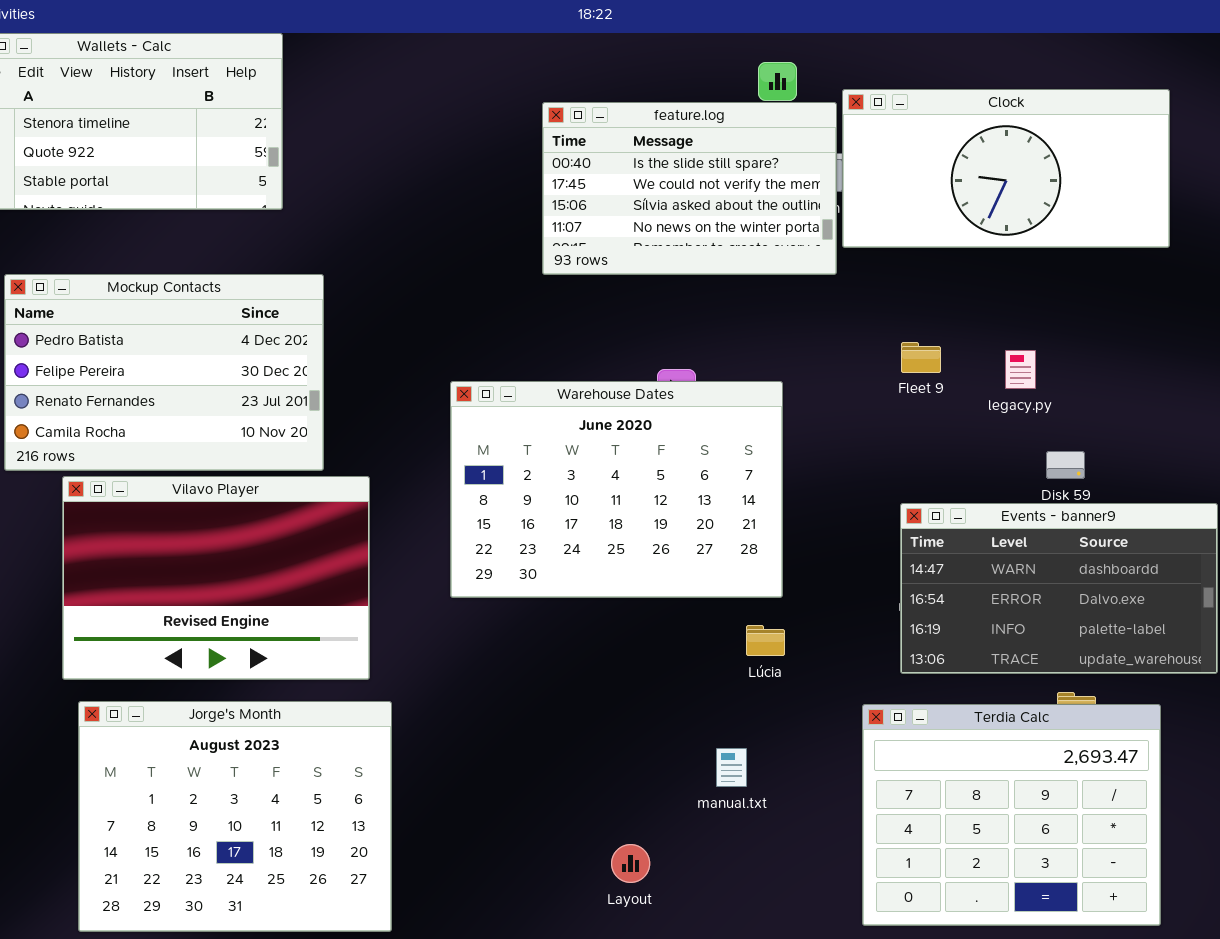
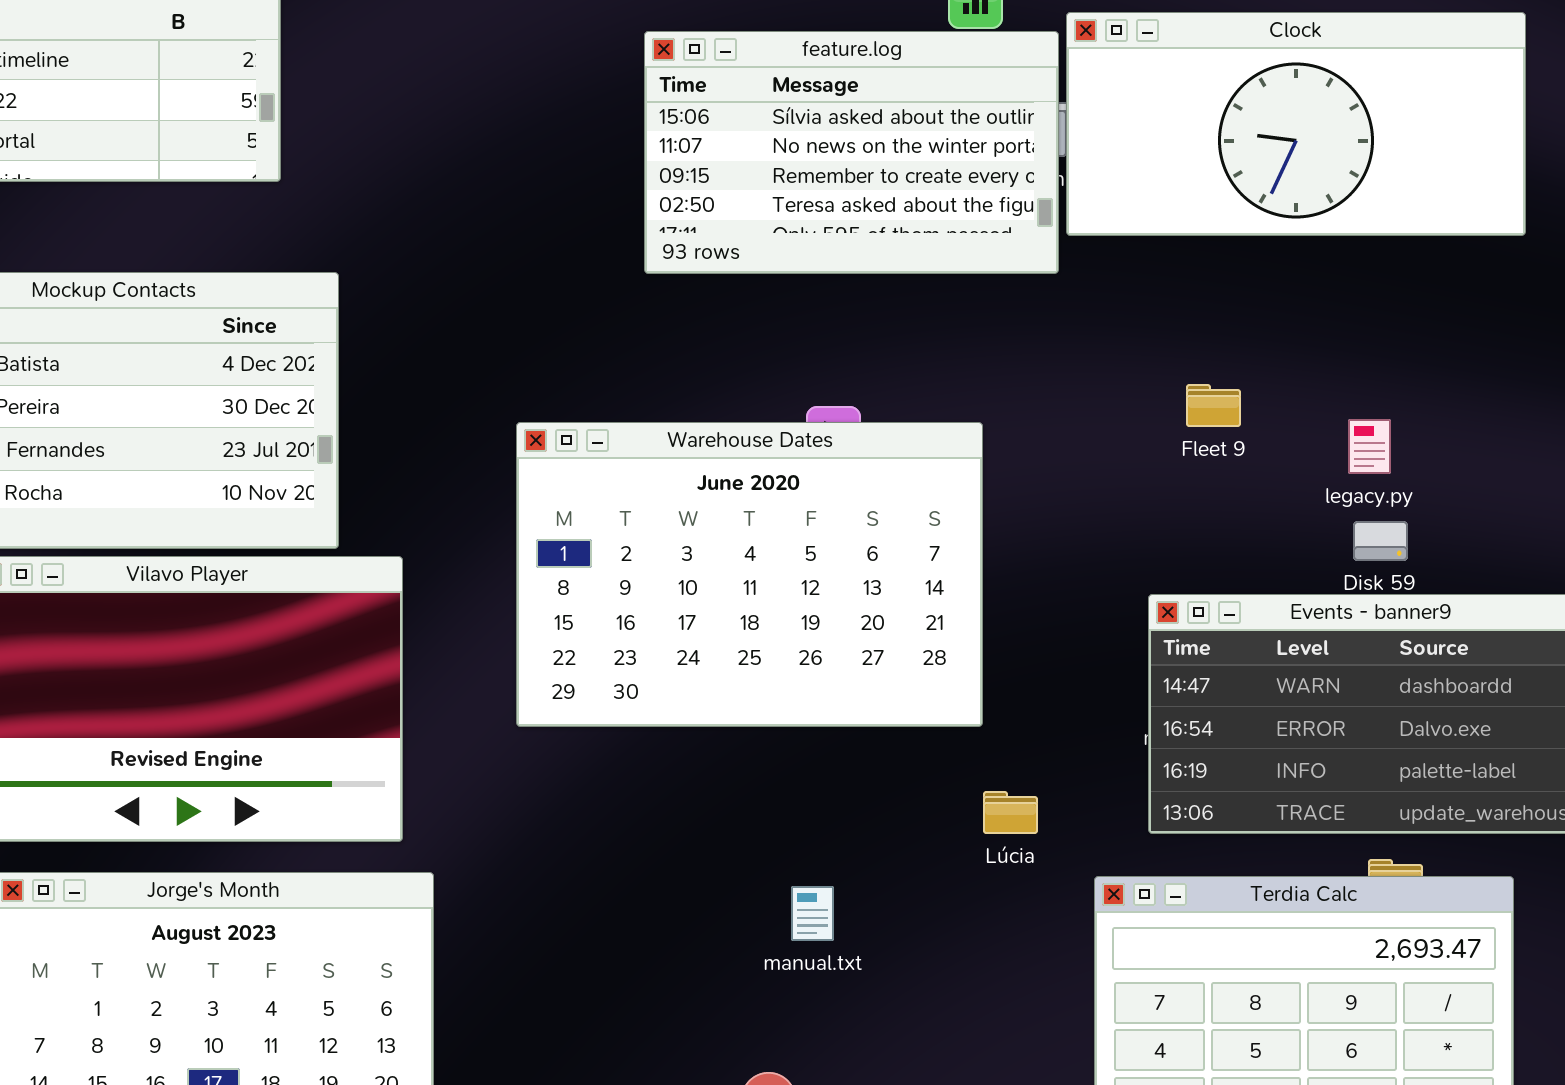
feature.log: [542,102,837,275] -> [644,31,1059,274], scrolled down 2 rows
Fleet 9: [901,342,941,373] -> [1186,384,1241,427], moved
legacy.py: [1005,350,1036,389] -> [1348,419,1391,474], moved
Lúcia: [746,625,785,656] -> [983,791,1038,834], moved
manual.txt: [716,748,747,787] -> [791,886,834,941], moved

